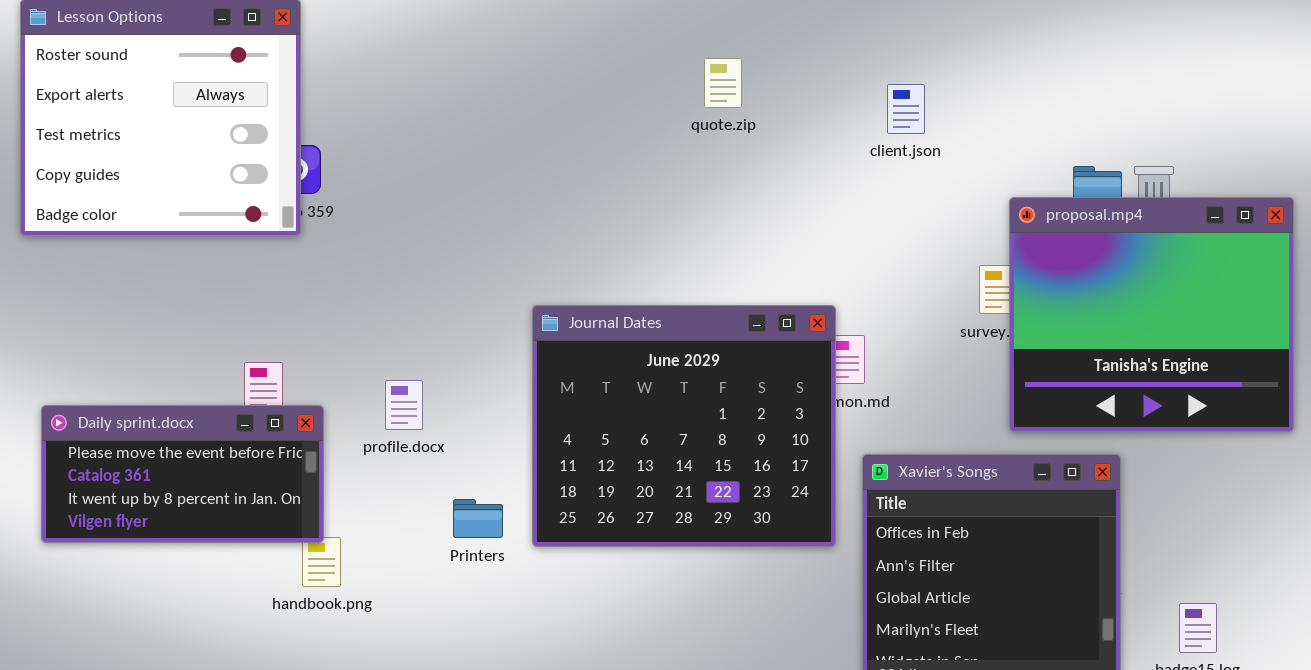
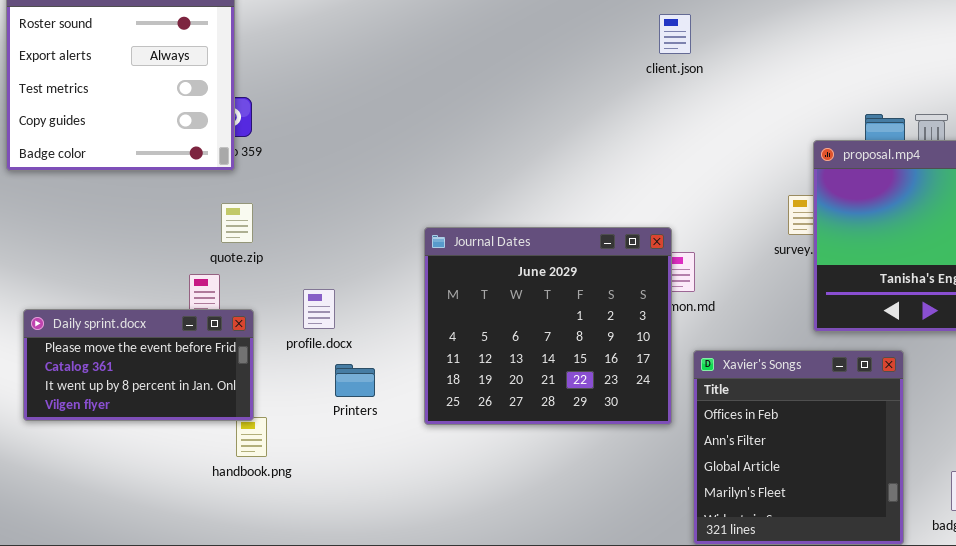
quote.zip: [704,58,742,108] -> [221,203,253,243], moved
client.json: [887,84,925,134] -> [659,14,691,54], moved
Printers: [453,499,503,538] -> [335,364,375,397], moved

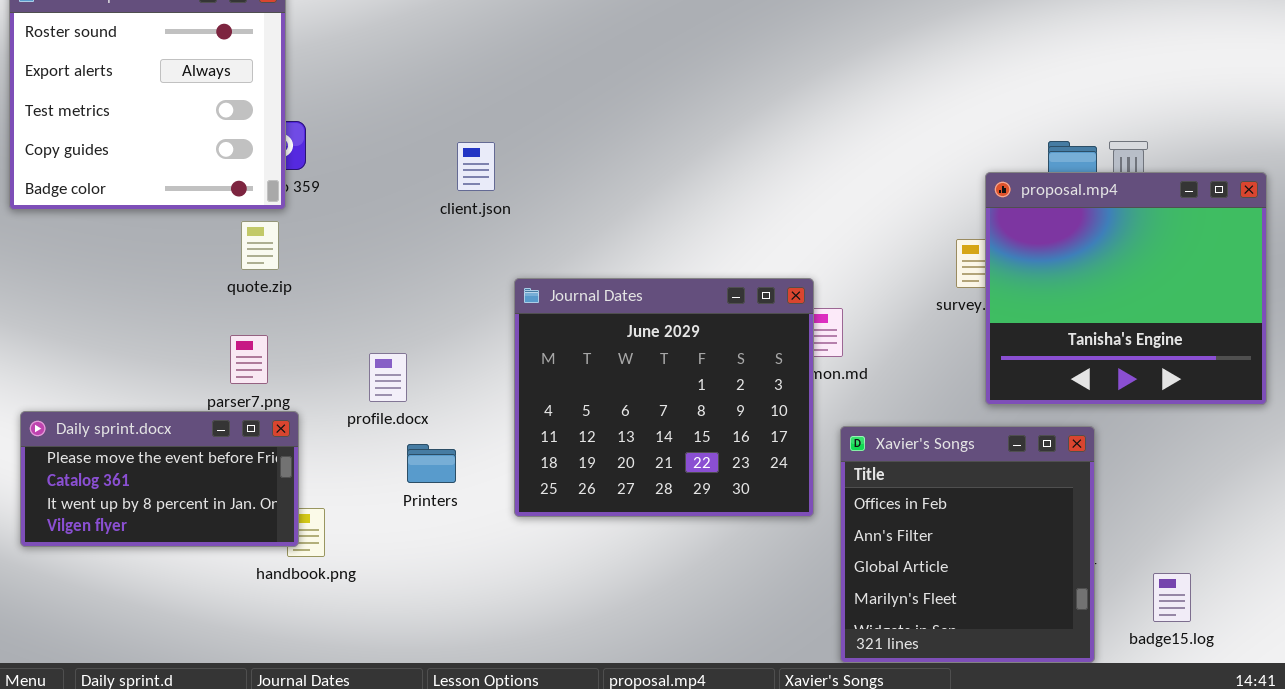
client.json: [659,14,691,54] -> [457,142,495,191], moved
quote.zip: [221,203,253,243] -> [241,221,279,270], moved
Daily sprint.docx: [23,309,254,421] -> [20,411,299,547], moved

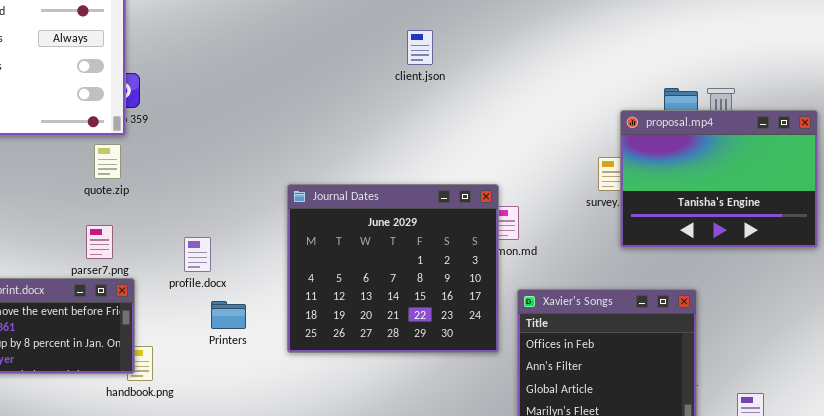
client.json: [457,142,495,191] -> [407,30,433,65], moved
proposal.mp4: [985,172,1267,405] -> [620,110,818,248], resized

